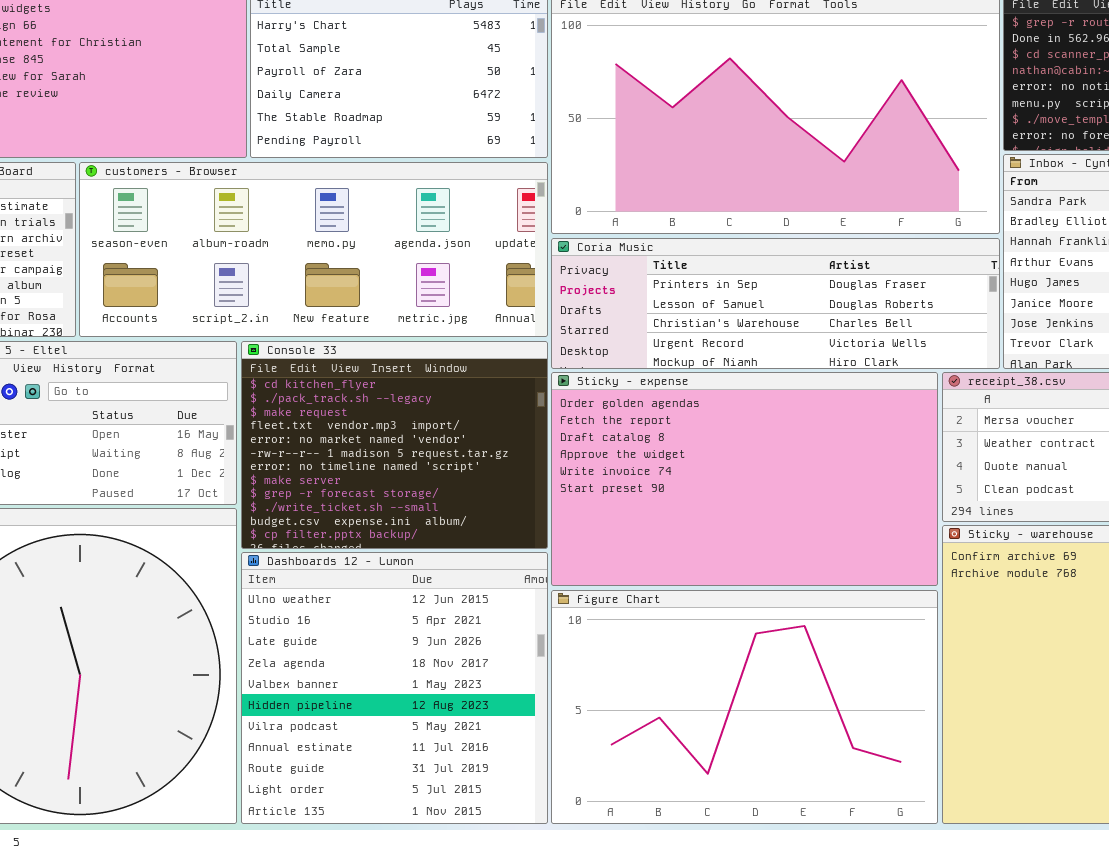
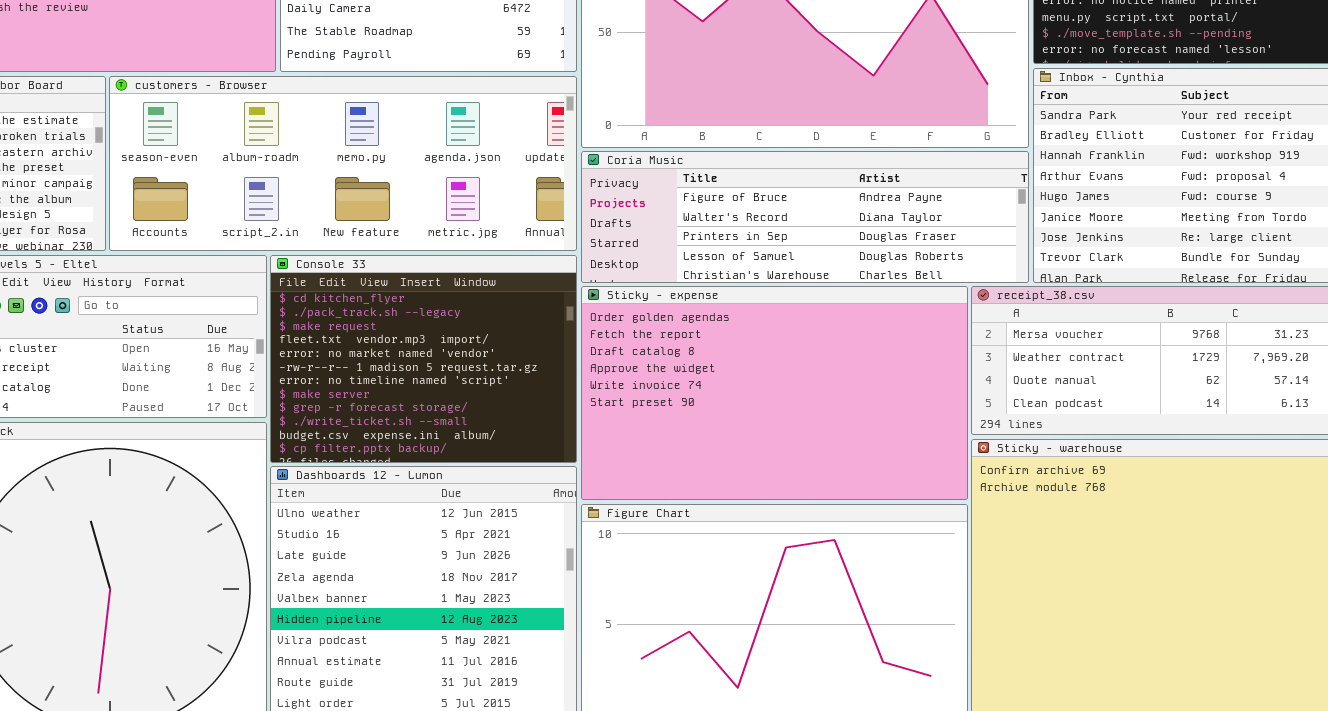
Coria Music: [551,238,1000,369] -> [581,151,1029,283], scrolled up 2 rows

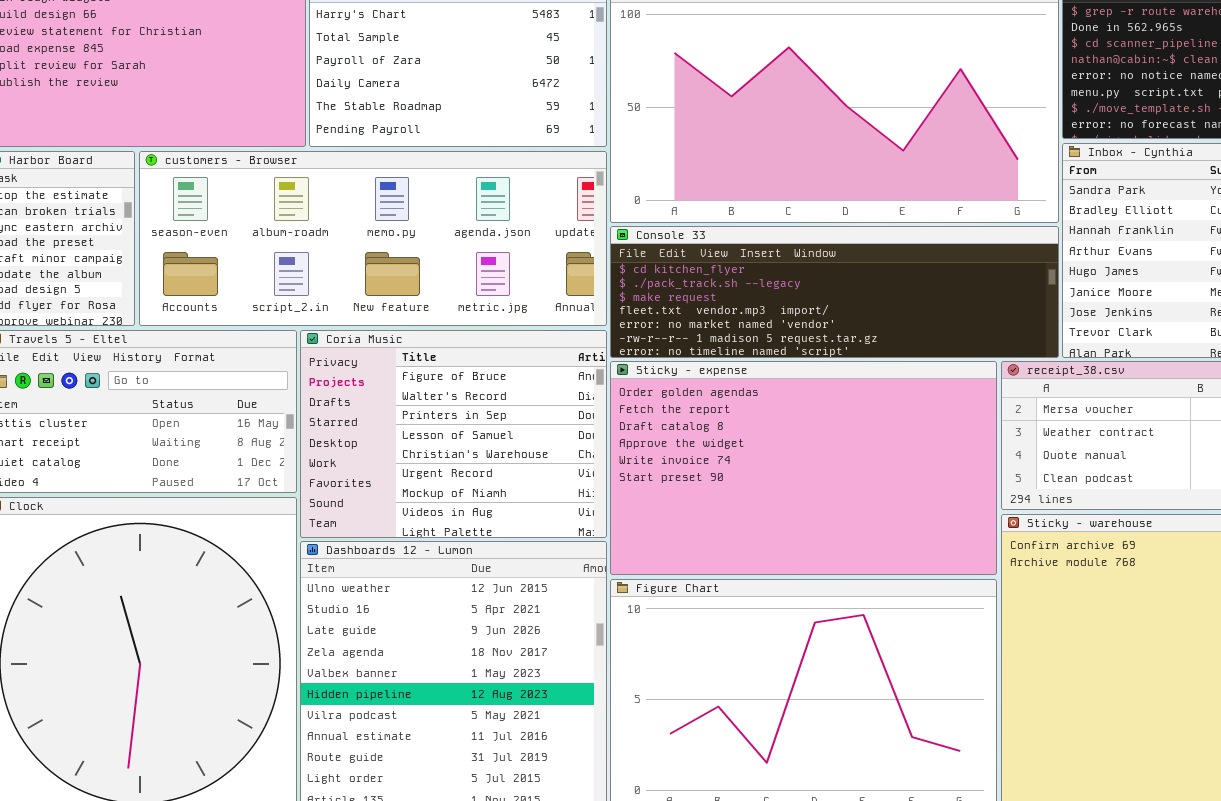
Coria Music: [581,151,1029,283] -> [300,330,607,538], moved, resized
Console 33: [270,255,577,463] -> [610,226,1059,358], moved, resized

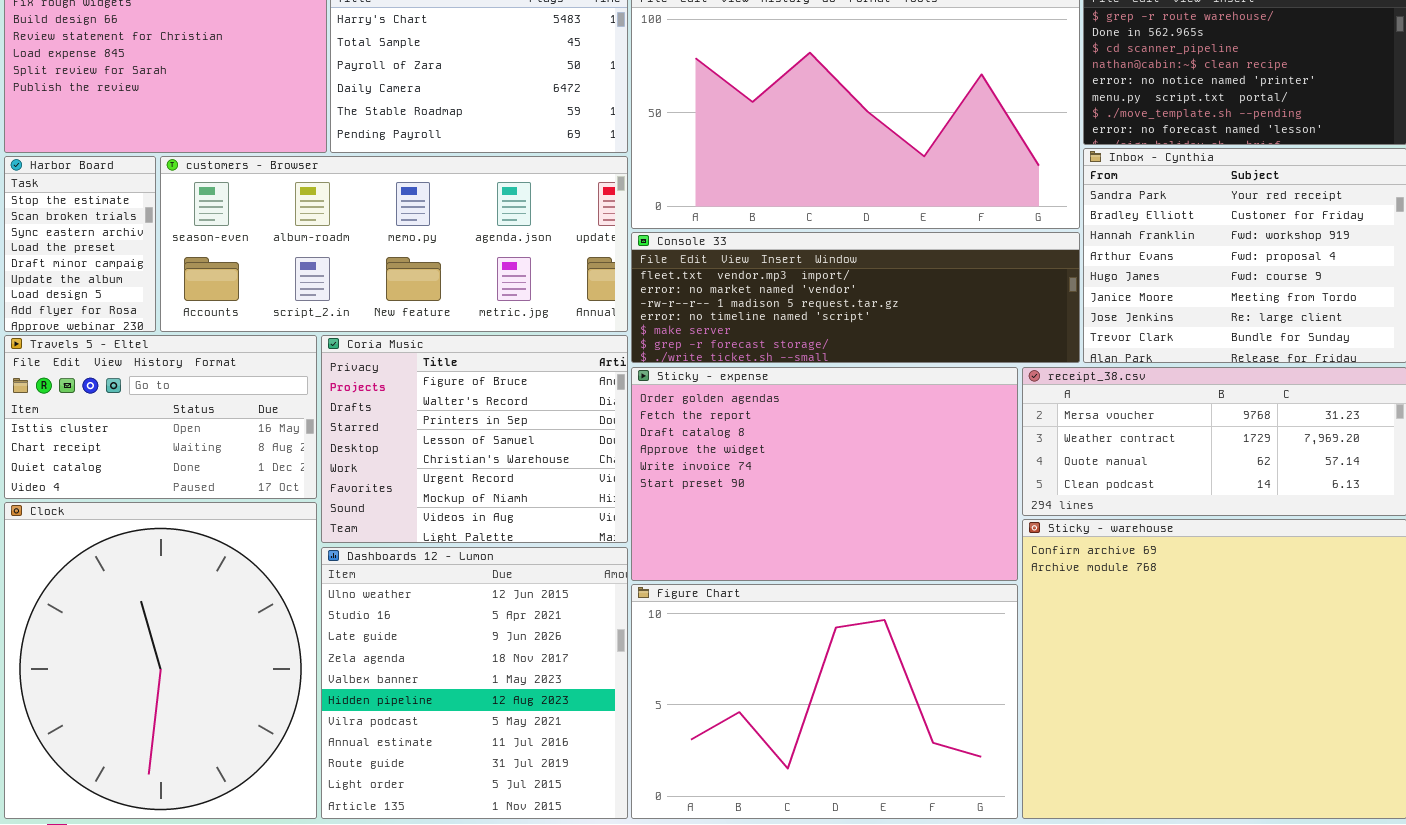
Console 33: [610,226,1059,358] -> [631,232,1080,363], scrolled down 3 rows

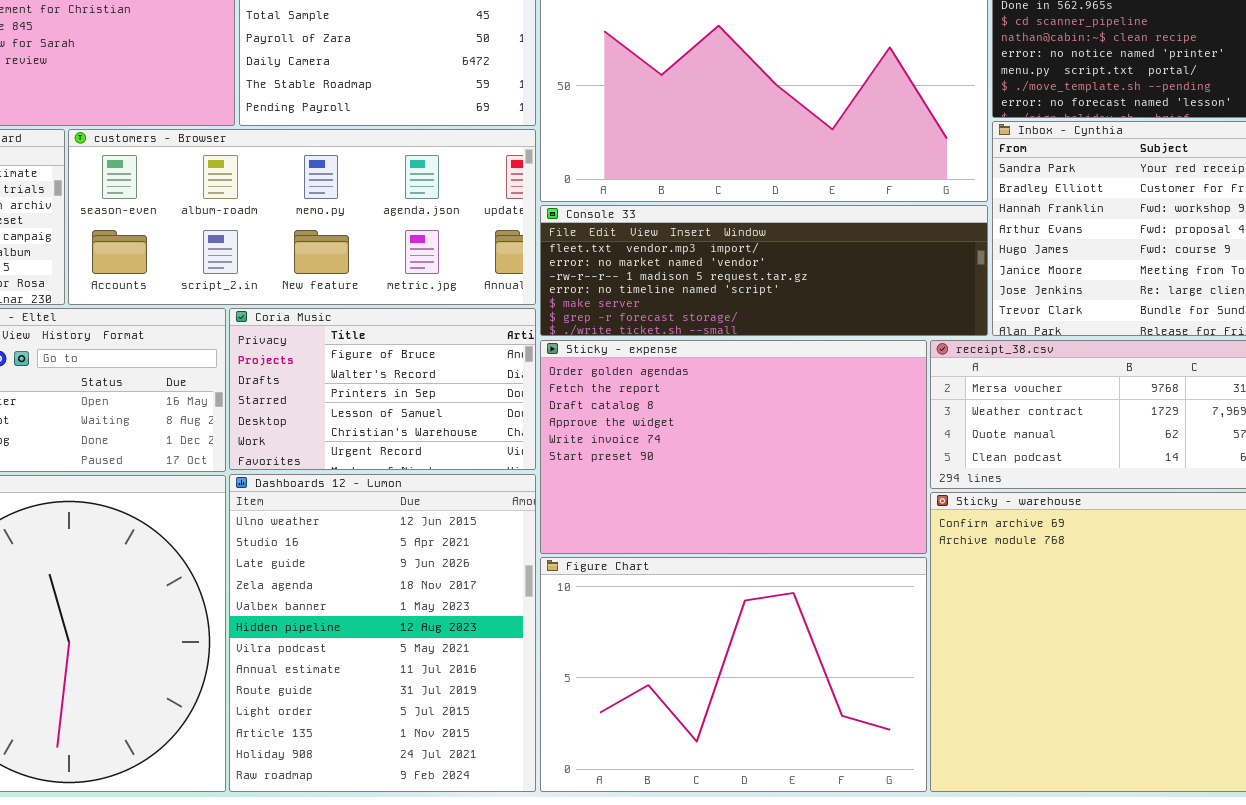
Coria Music: [321,335,628,543] -> [229,308,536,470], resized
Dashboards 12 - Lumon: [321,547,628,819] -> [229,474,536,792], resized

